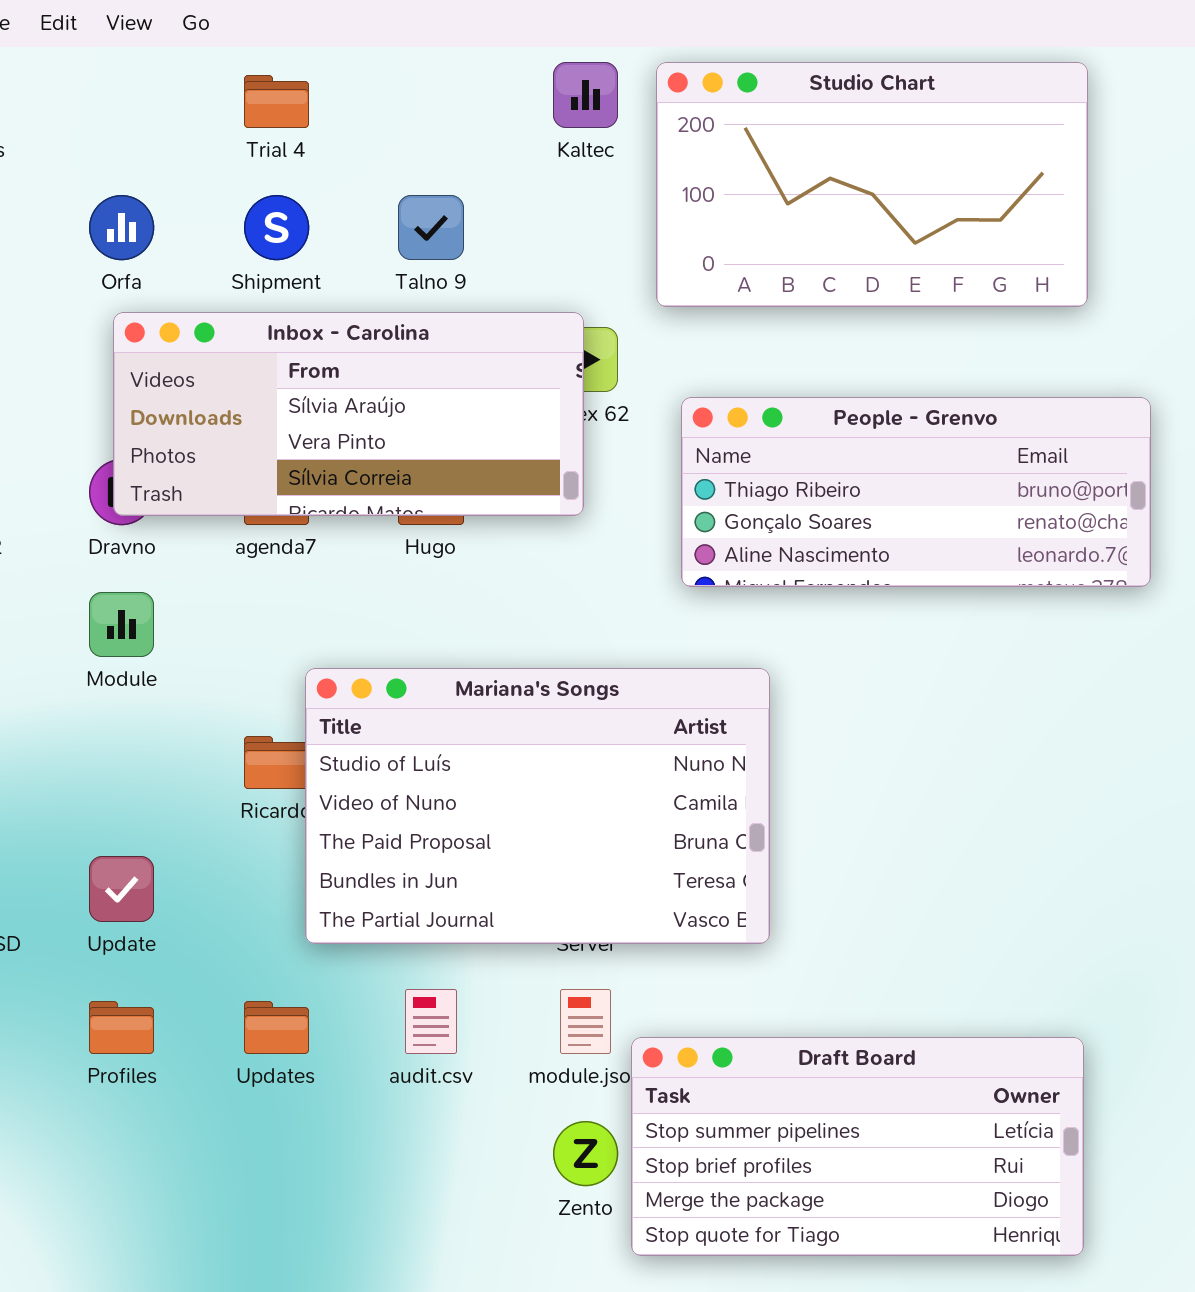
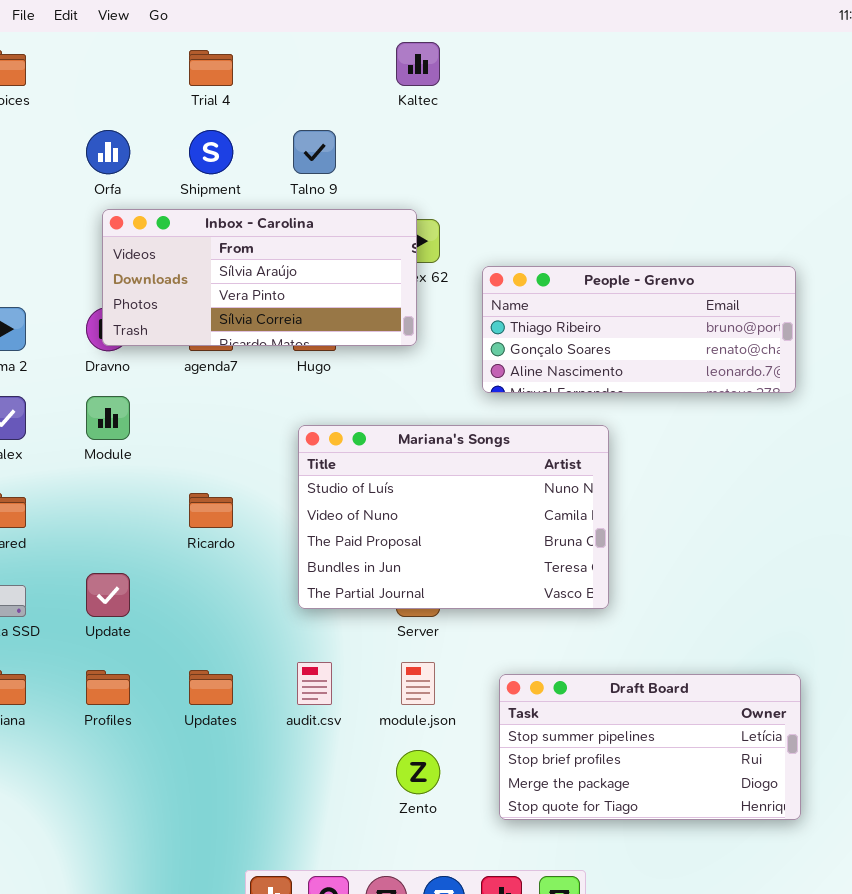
Studio Chart: [656,62,1088,307] -> none, closed
Mariana's Songs: [305,668,770,944] -> [298,425,609,609], moved
Draft Board: [631,1037,1084,1256] -> [499,674,801,820], moved

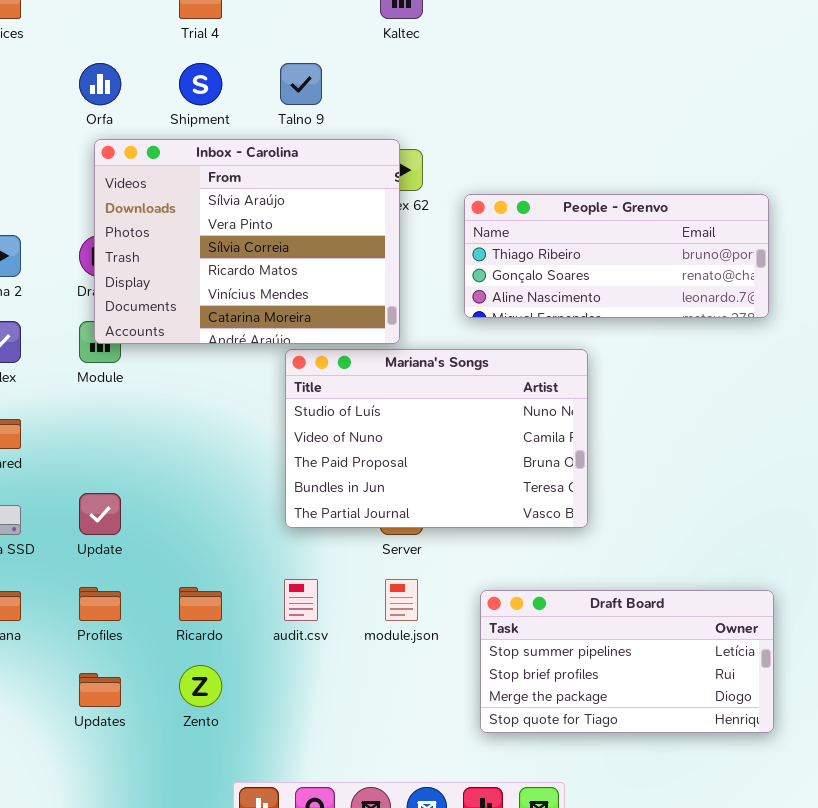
Inbox - Carolina: [102,209,417,346] -> [94,139,400,344], resized
Ricardo: [189,493,233,528] -> [179,587,222,621], moved
Updates: [189,670,233,705] -> [79,673,121,707], moved
Zento: [396,750,440,794] -> [179,665,222,707], moved

